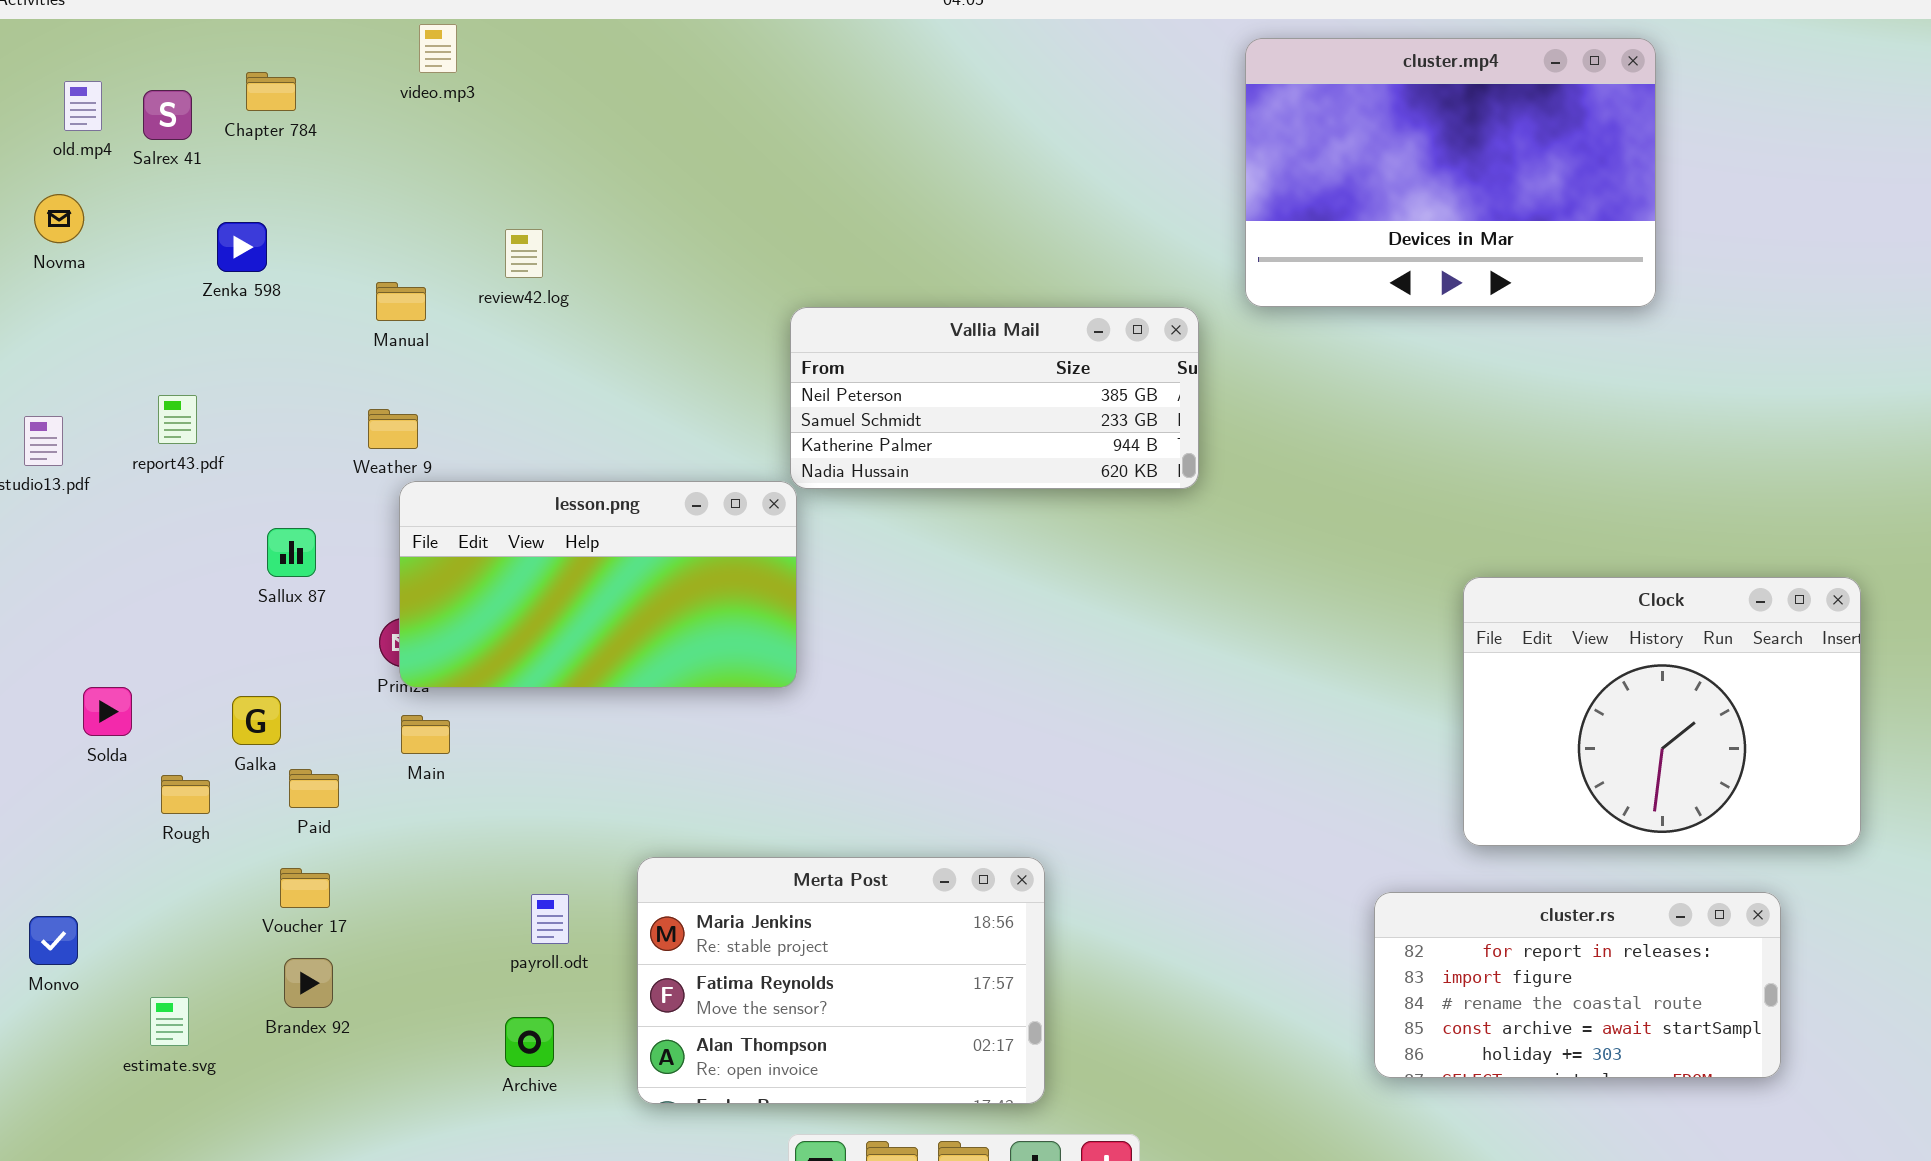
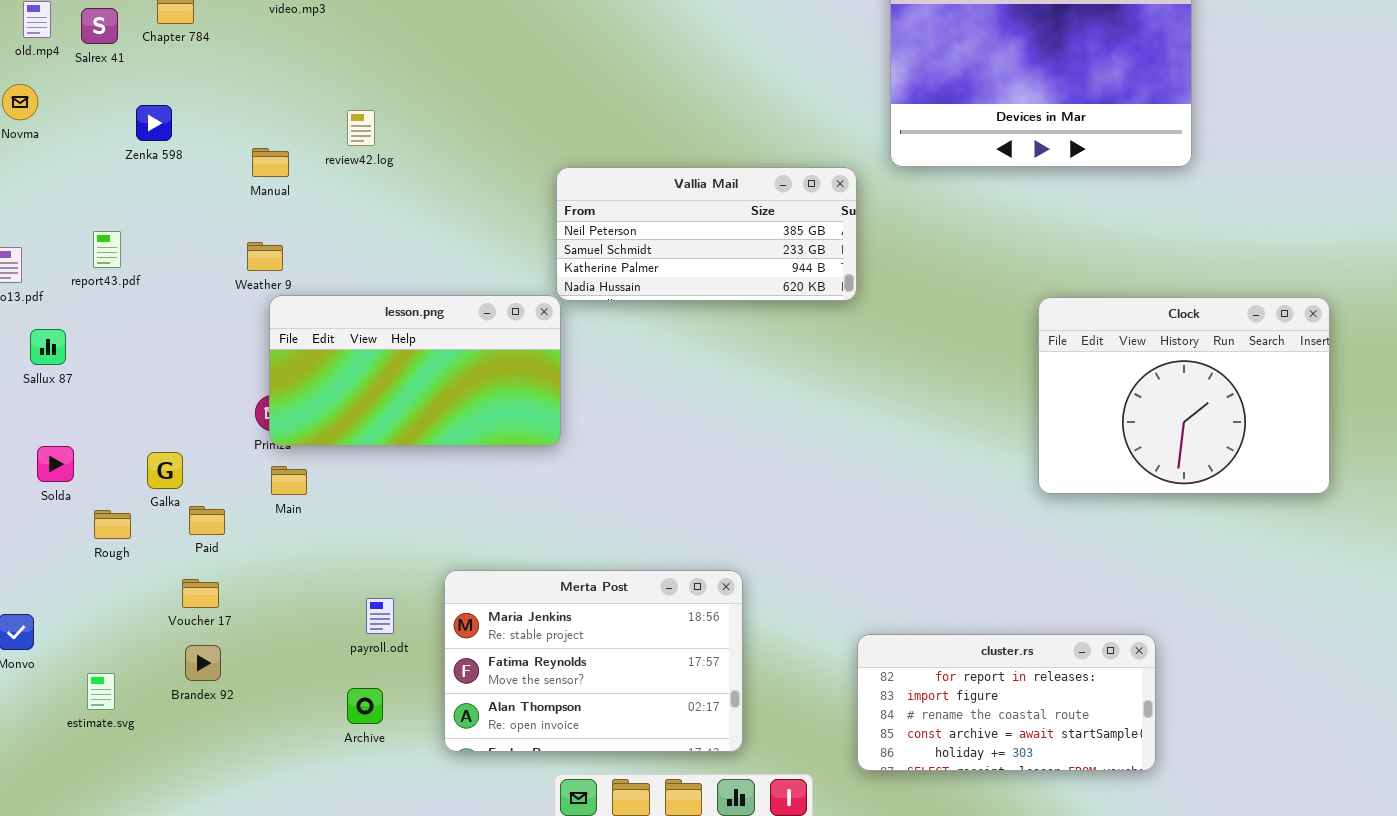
Sallux 87: [267,528,316,577] -> [30,329,66,365], moved
Clock: [1463,577,1861,846] -> [1038,297,1330,494], moved
cluster.rs: [1374,892,1781,1078] -> [857,634,1156,771], moved

